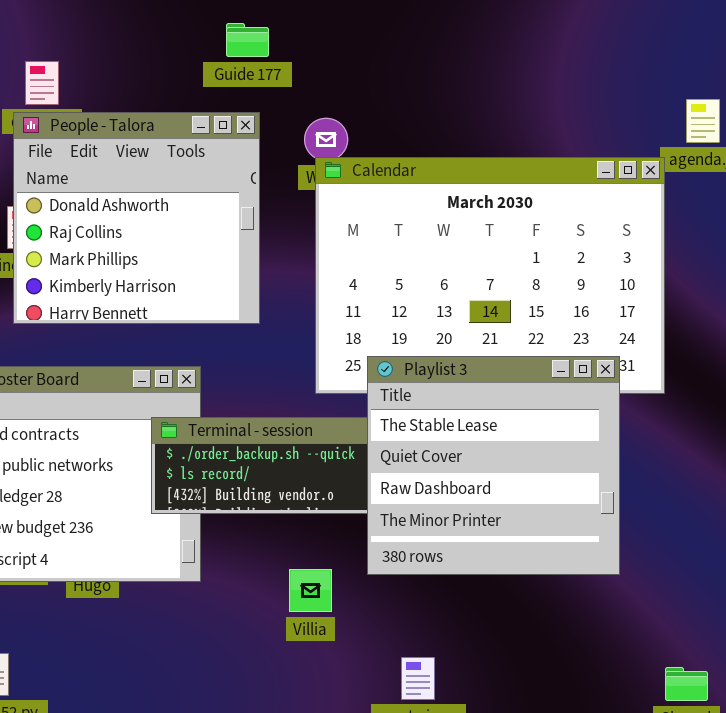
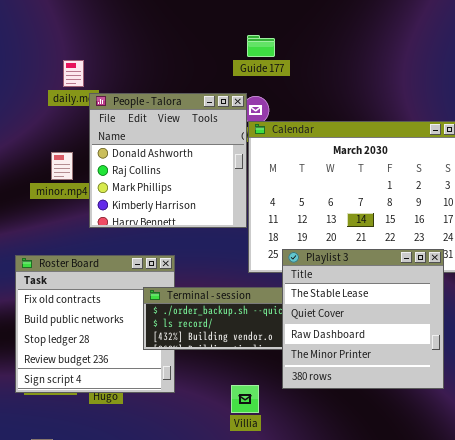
Guide 177: [226,23,269,57] -> [247,35,275,57], moved
People - Talora: [13,112,260,324] -> [89,93,247,228], moved

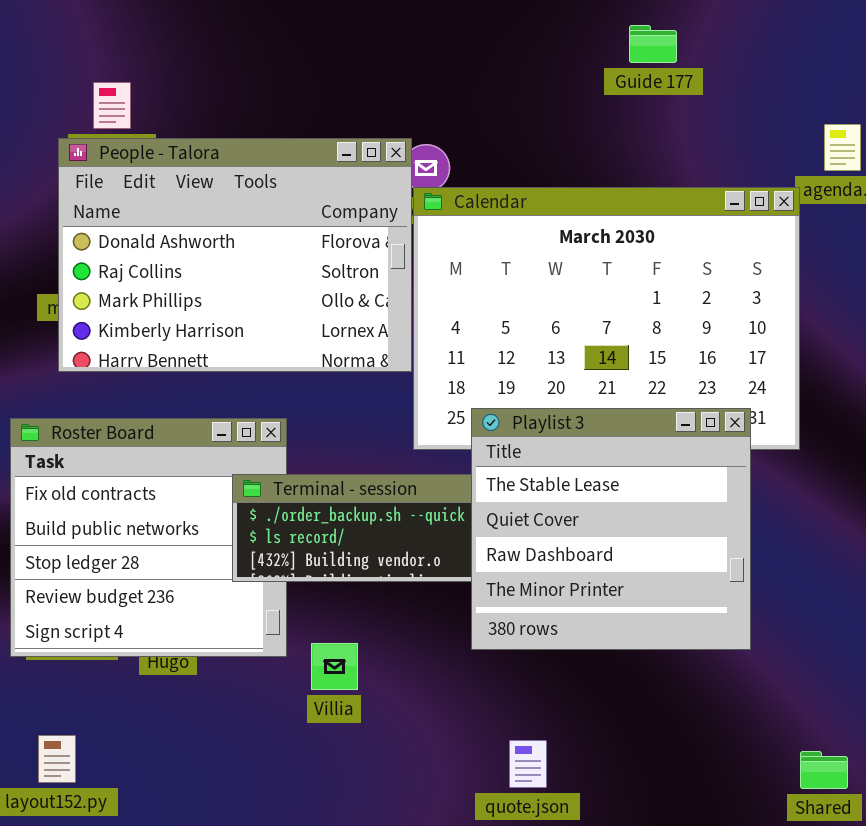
Guide 177: [247,35,275,57] -> [629,25,677,63], moved
People - Talora: [89,93,247,228] -> [58,138,412,372], resized
Villia: [231,385,259,413] -> [311,643,358,690], moved

